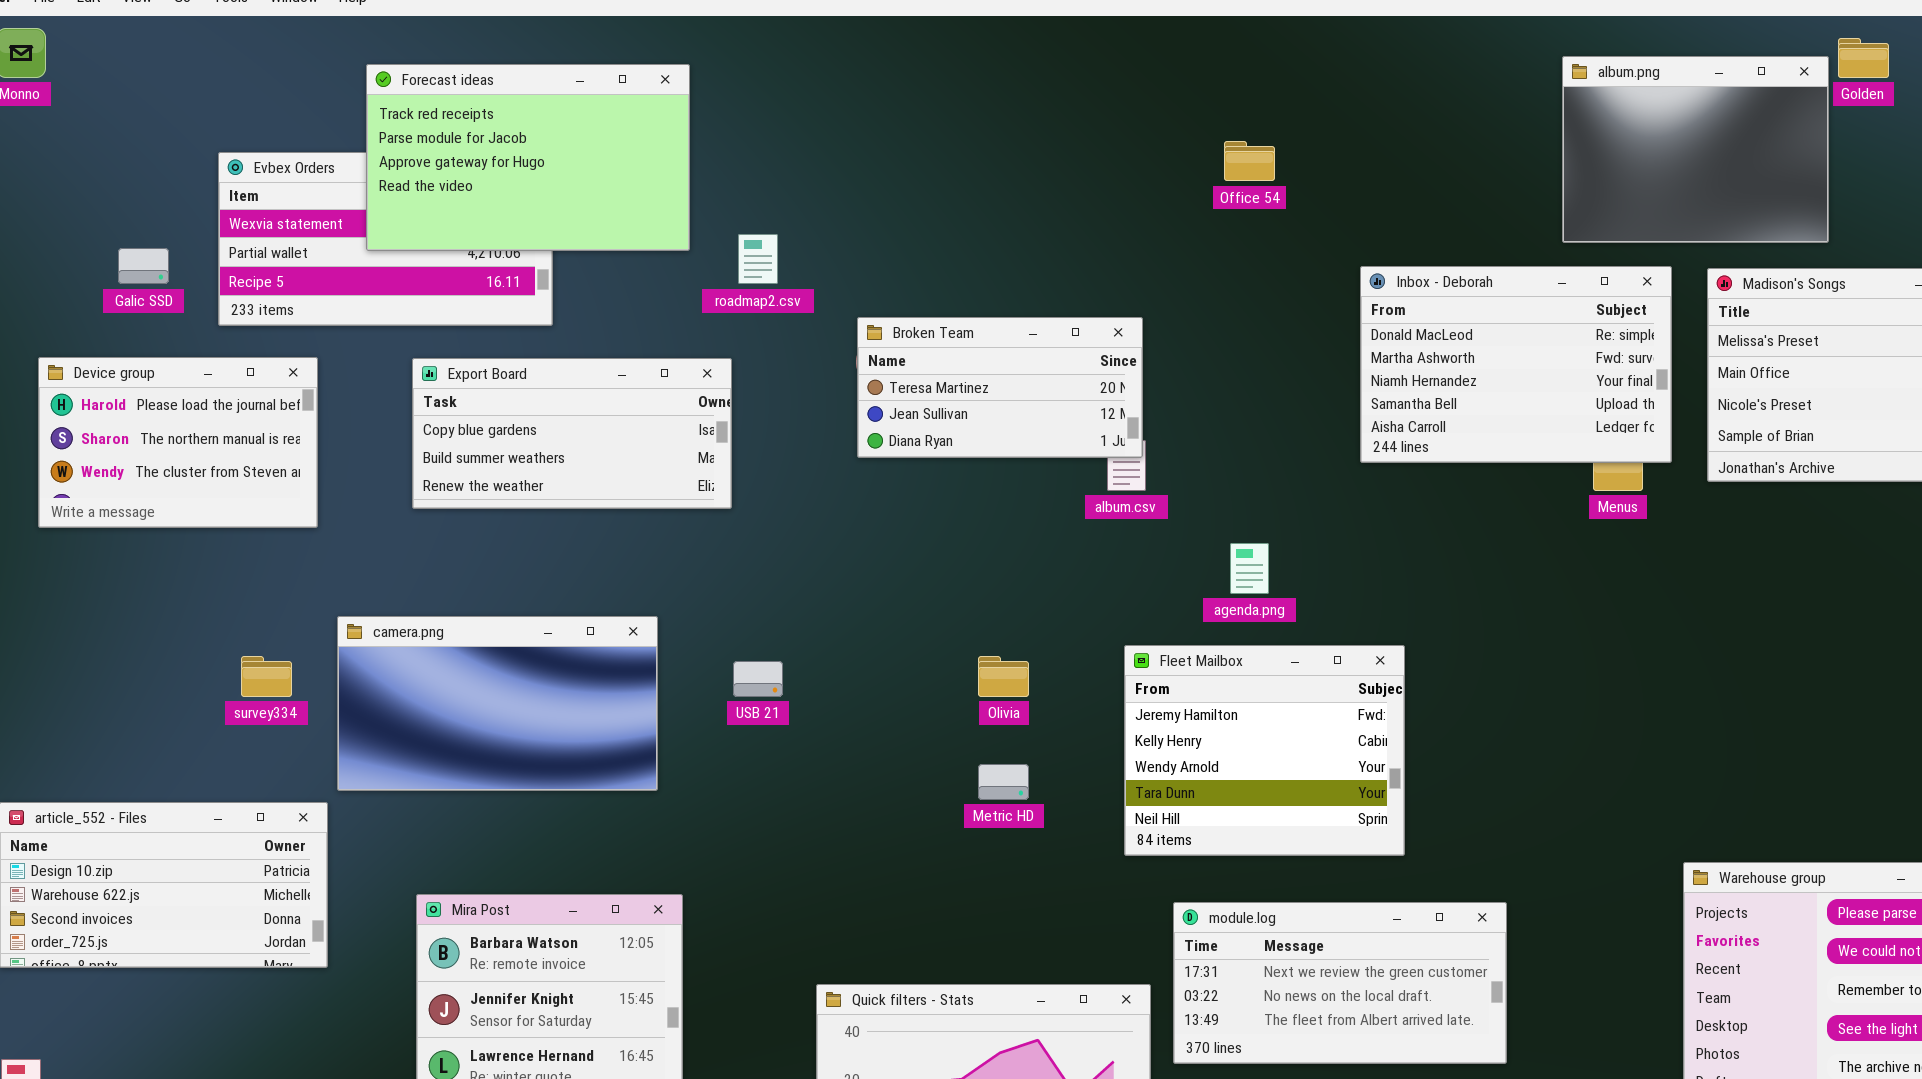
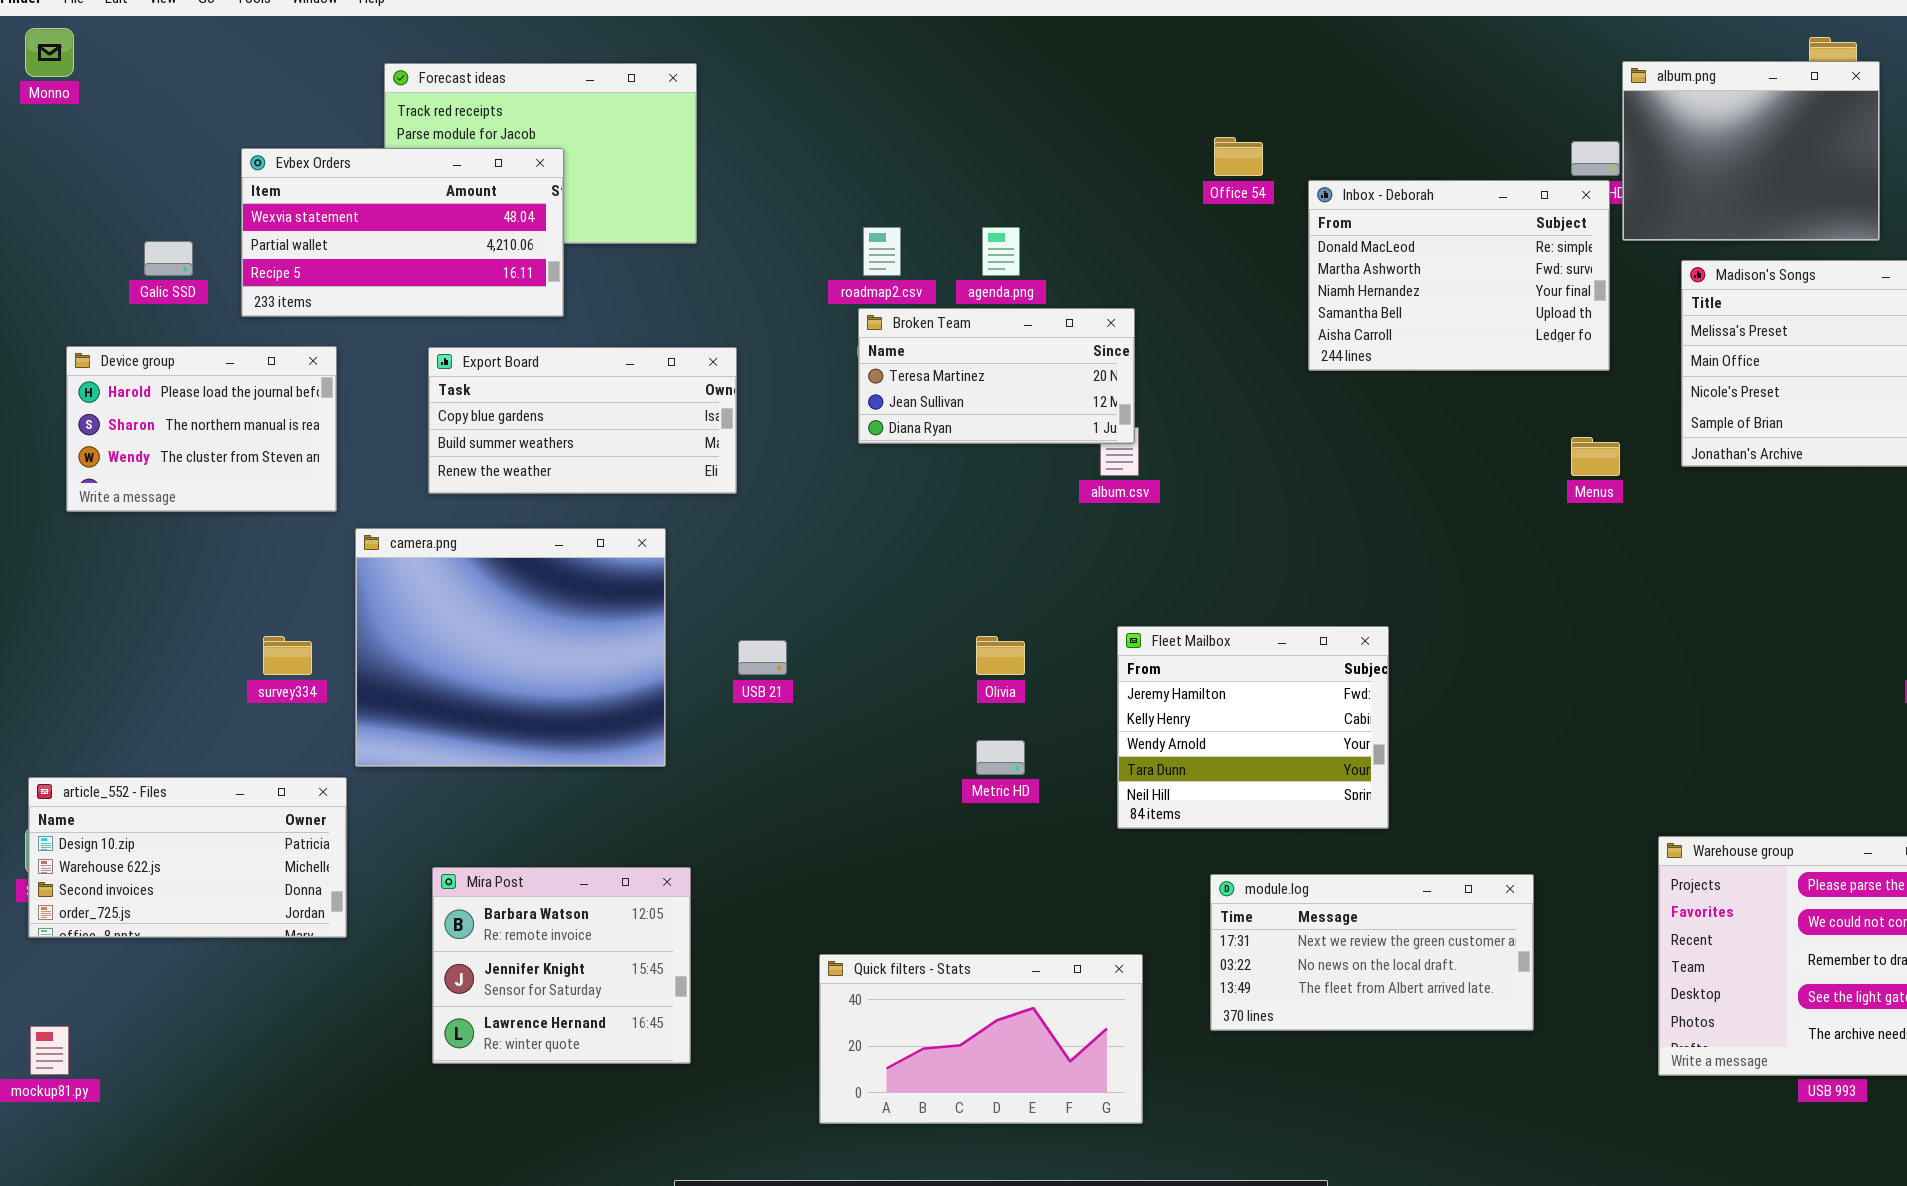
album.png: [1562,56,1829,243] -> [1622,61,1880,241], moved
Evbex Orders: [218,152,553,326] -> [241,148,564,317], raised
roadmap2.csv: [738,234,778,284] -> [863,227,901,276], moved
Inbox - Deborah: [1360,266,1672,463] -> [1308,180,1610,371], moved
agenda.png: [1230,543,1269,594] -> [982,227,1020,276], moved
camera.png: [337,616,658,791] -> [355,528,666,767], resized
module.log: [1173,902,1507,1064] -> [1210,874,1534,1031], moved

